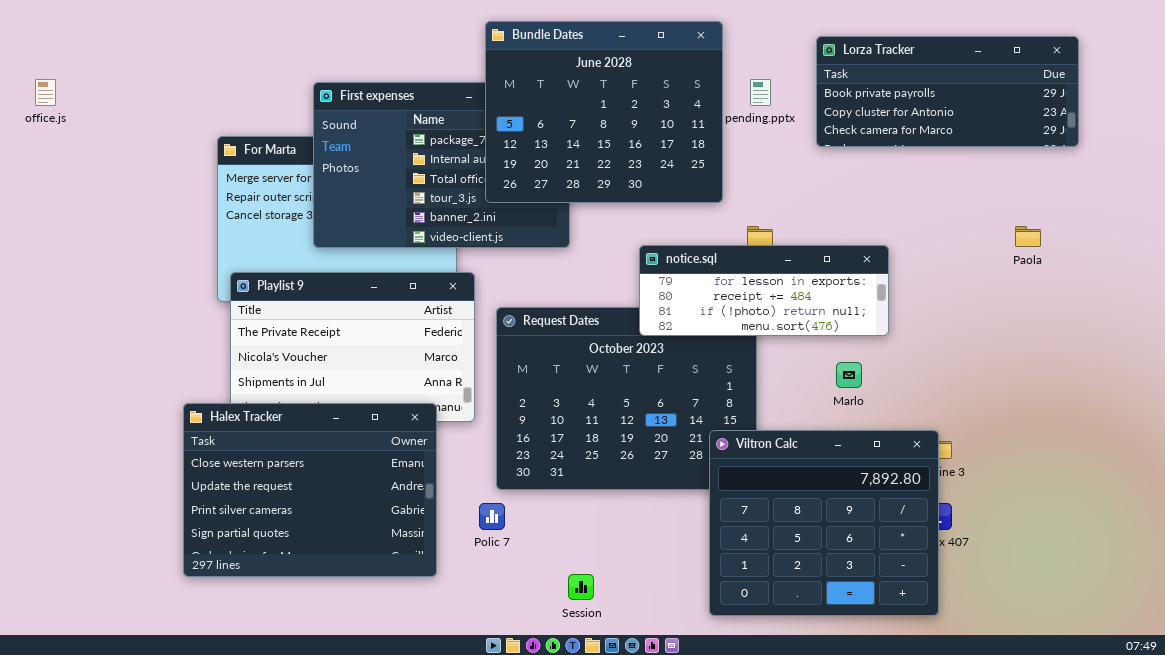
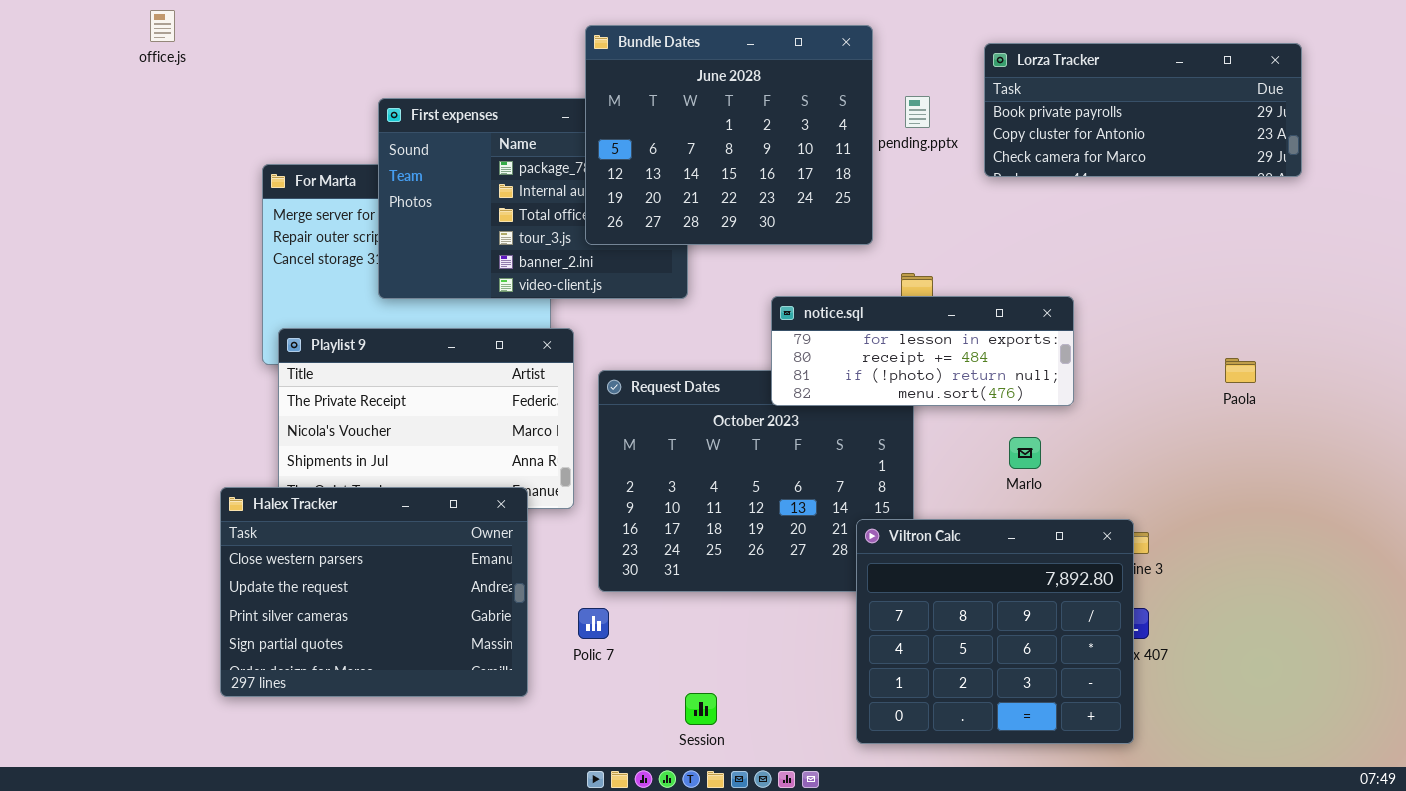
office.js: [35,79,56,106] -> [150,10,175,42], moved
Paola: [1015,226,1041,247] -> [1225,358,1256,383], moved

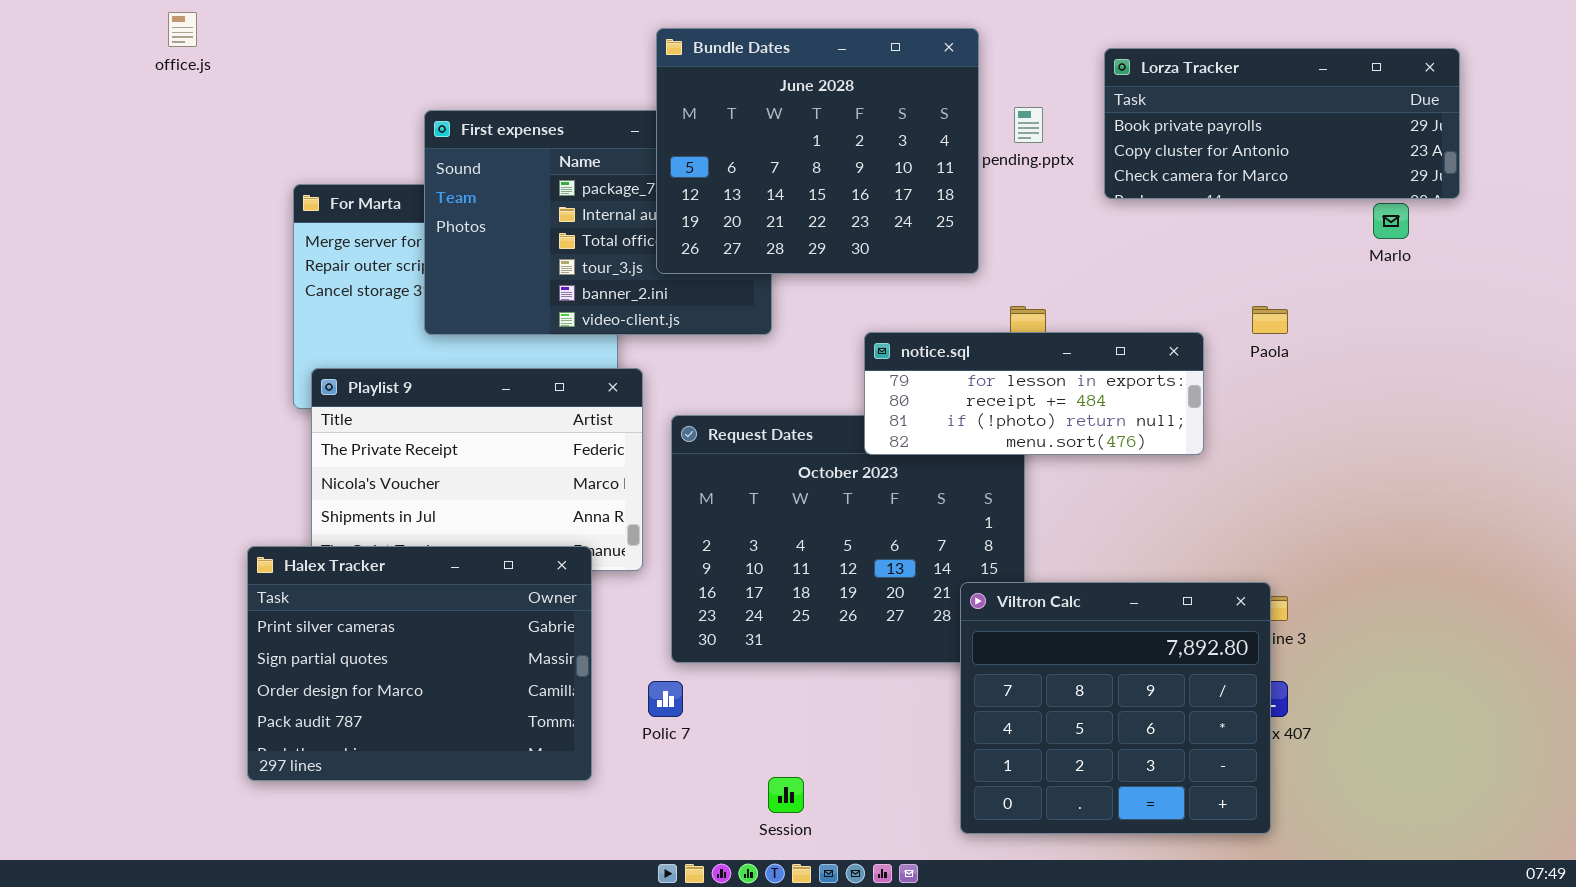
Paola: [1225,358,1256,383] -> [1252,306,1288,334], moved
Marlo: [1009,437,1041,469] -> [1373,203,1409,239], moved
Halex Tracker: [220,487,528,697] -> [247,546,592,781], scrolled down 2 rows

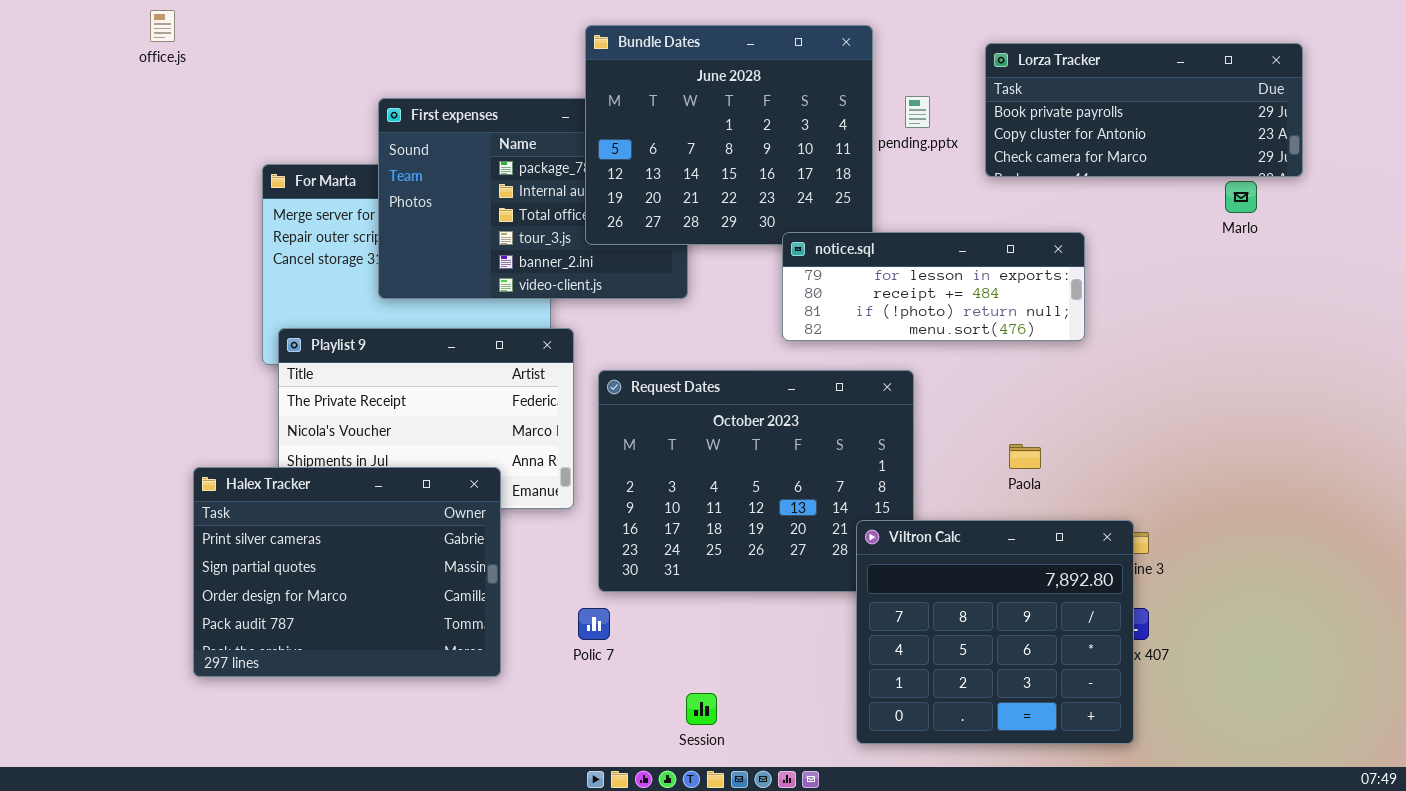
Paola: [1252,306,1288,334] -> [1009,444,1041,469], moved
notice.sql: [864,332,1204,455] -> [782,232,1085,341], moved
Halex Tracker: [247,546,592,781] -> [193,467,501,677], moved

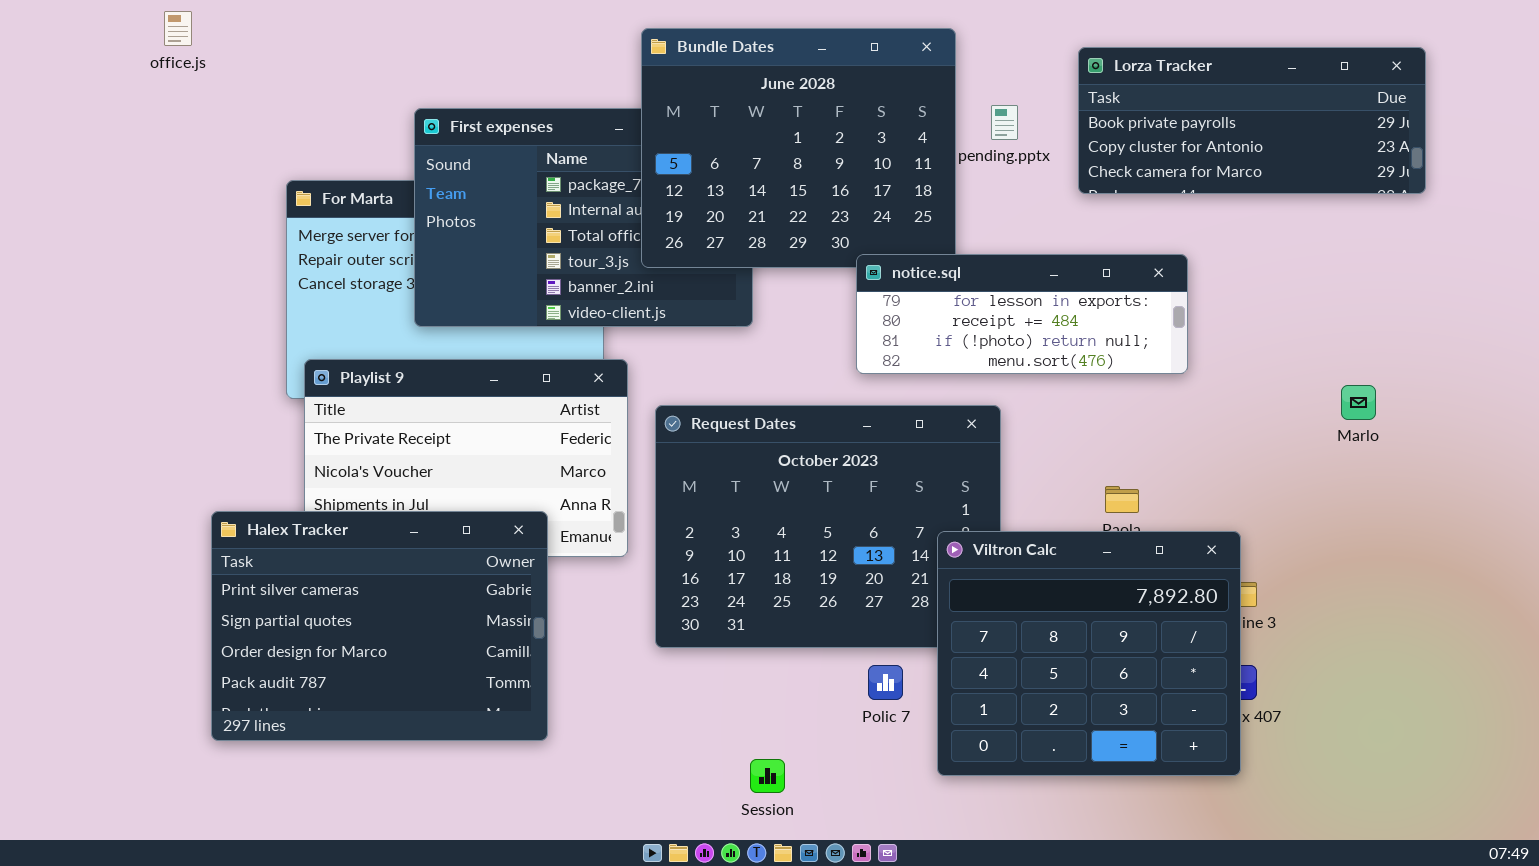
Marlo: [1225,181,1257,213] -> [1341,385,1376,420], moved
Viltron Calc: [856,520,1134,744] -> [937,531,1241,776], moved
Polic 7: [578,608,610,640] -> [868,665,903,700], moved

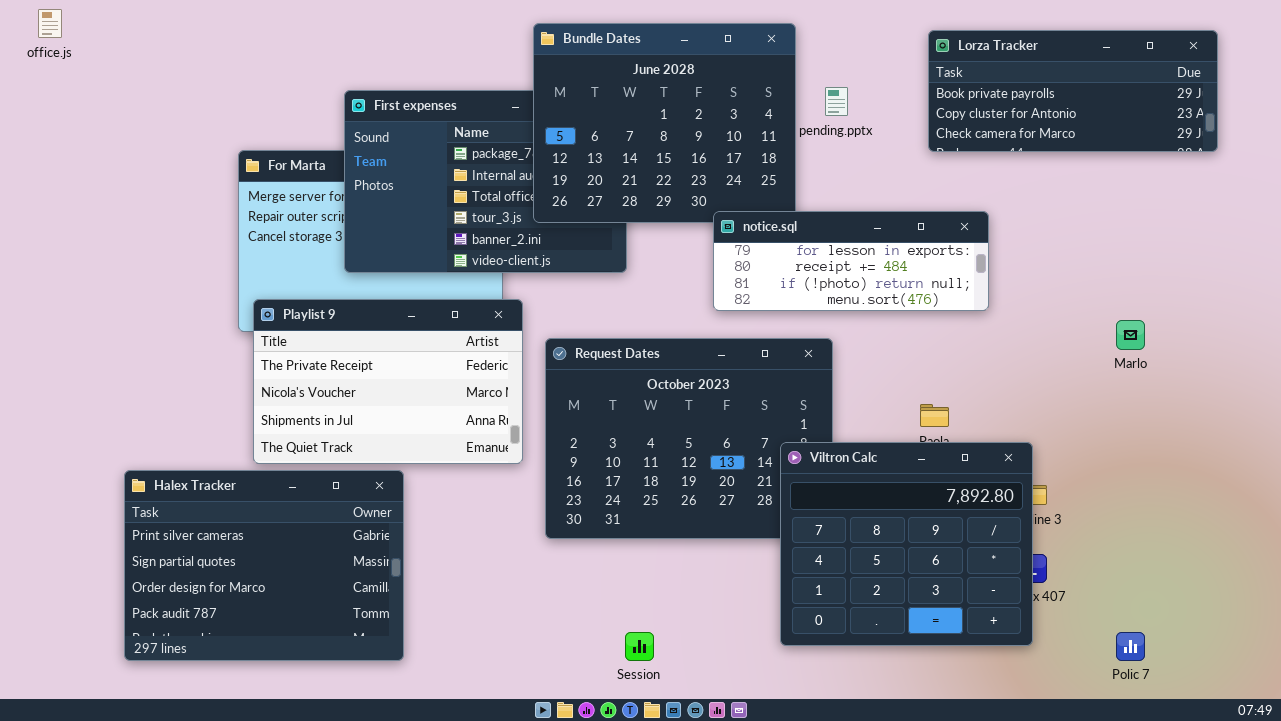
office.js: [164,11,192,46] -> [38,9,62,38], moved
Lorza Tracker: [1078,47,1426,194] -> [928,30,1218,152], moved
Halex Tracker: [211,511,548,741] -> [124,470,404,661], moved
Polic 7: [868,665,903,700] -> [1116,632,1145,661], moved

